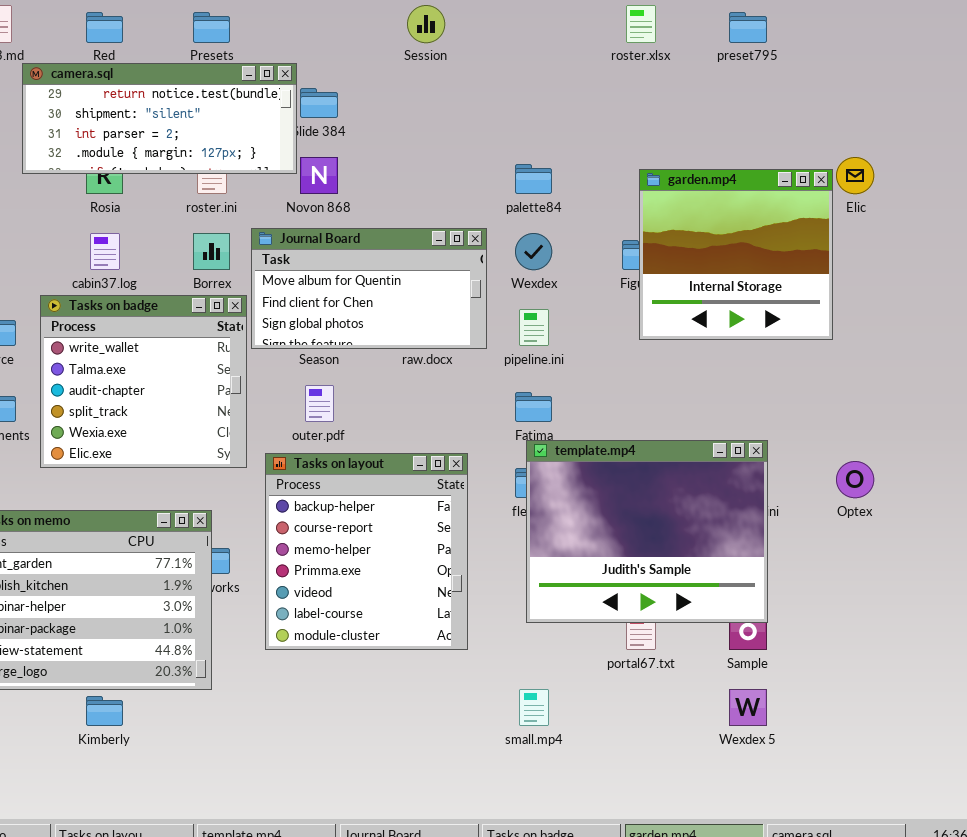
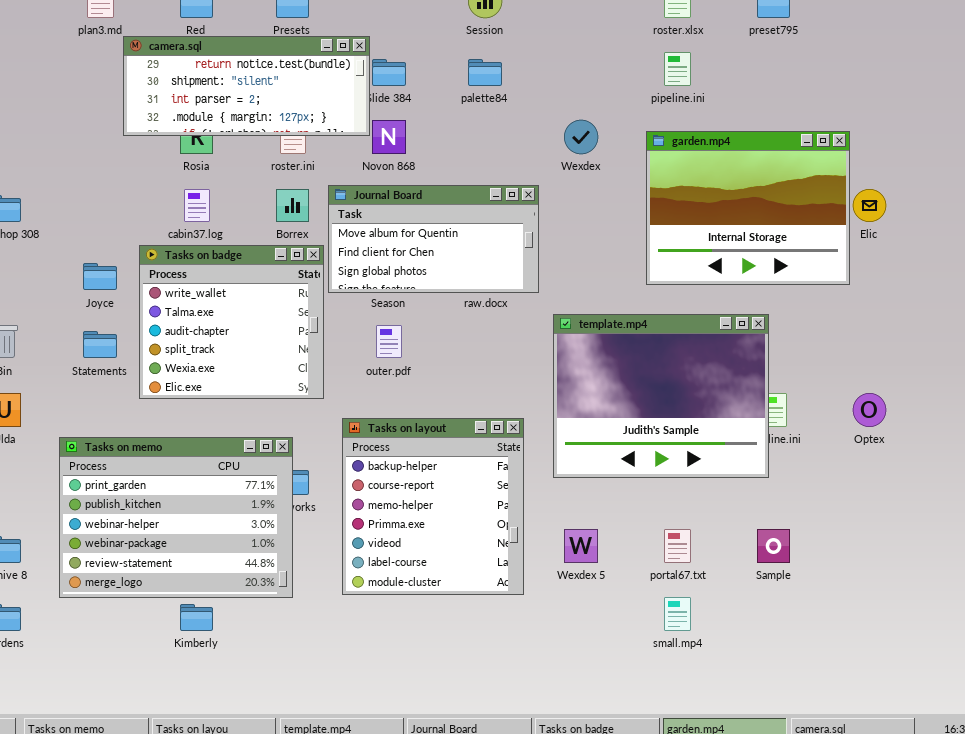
Elic: [836,157,874,194] -> [853,189,886,222], moved
palette84: [515,164,552,194] -> [468,59,502,86], moved
garden.mp4: [639,169,833,340] -> [646,131,850,285], resized
Wexdex: [515,233,552,270] -> [564,120,598,154], moved
pipeline.ini: [519,309,549,346] -> [664,52,691,86], moved
template.mp4: [526,440,768,623] -> [553,314,769,478], moved
Tasks on layout: [265,453,468,650] -> [342,418,524,595], moved
small.mp4: [519,689,549,726] -> [664,597,691,631], moved
Wexdex 5: [729,689,767,726] -> [564,529,598,563], moved

